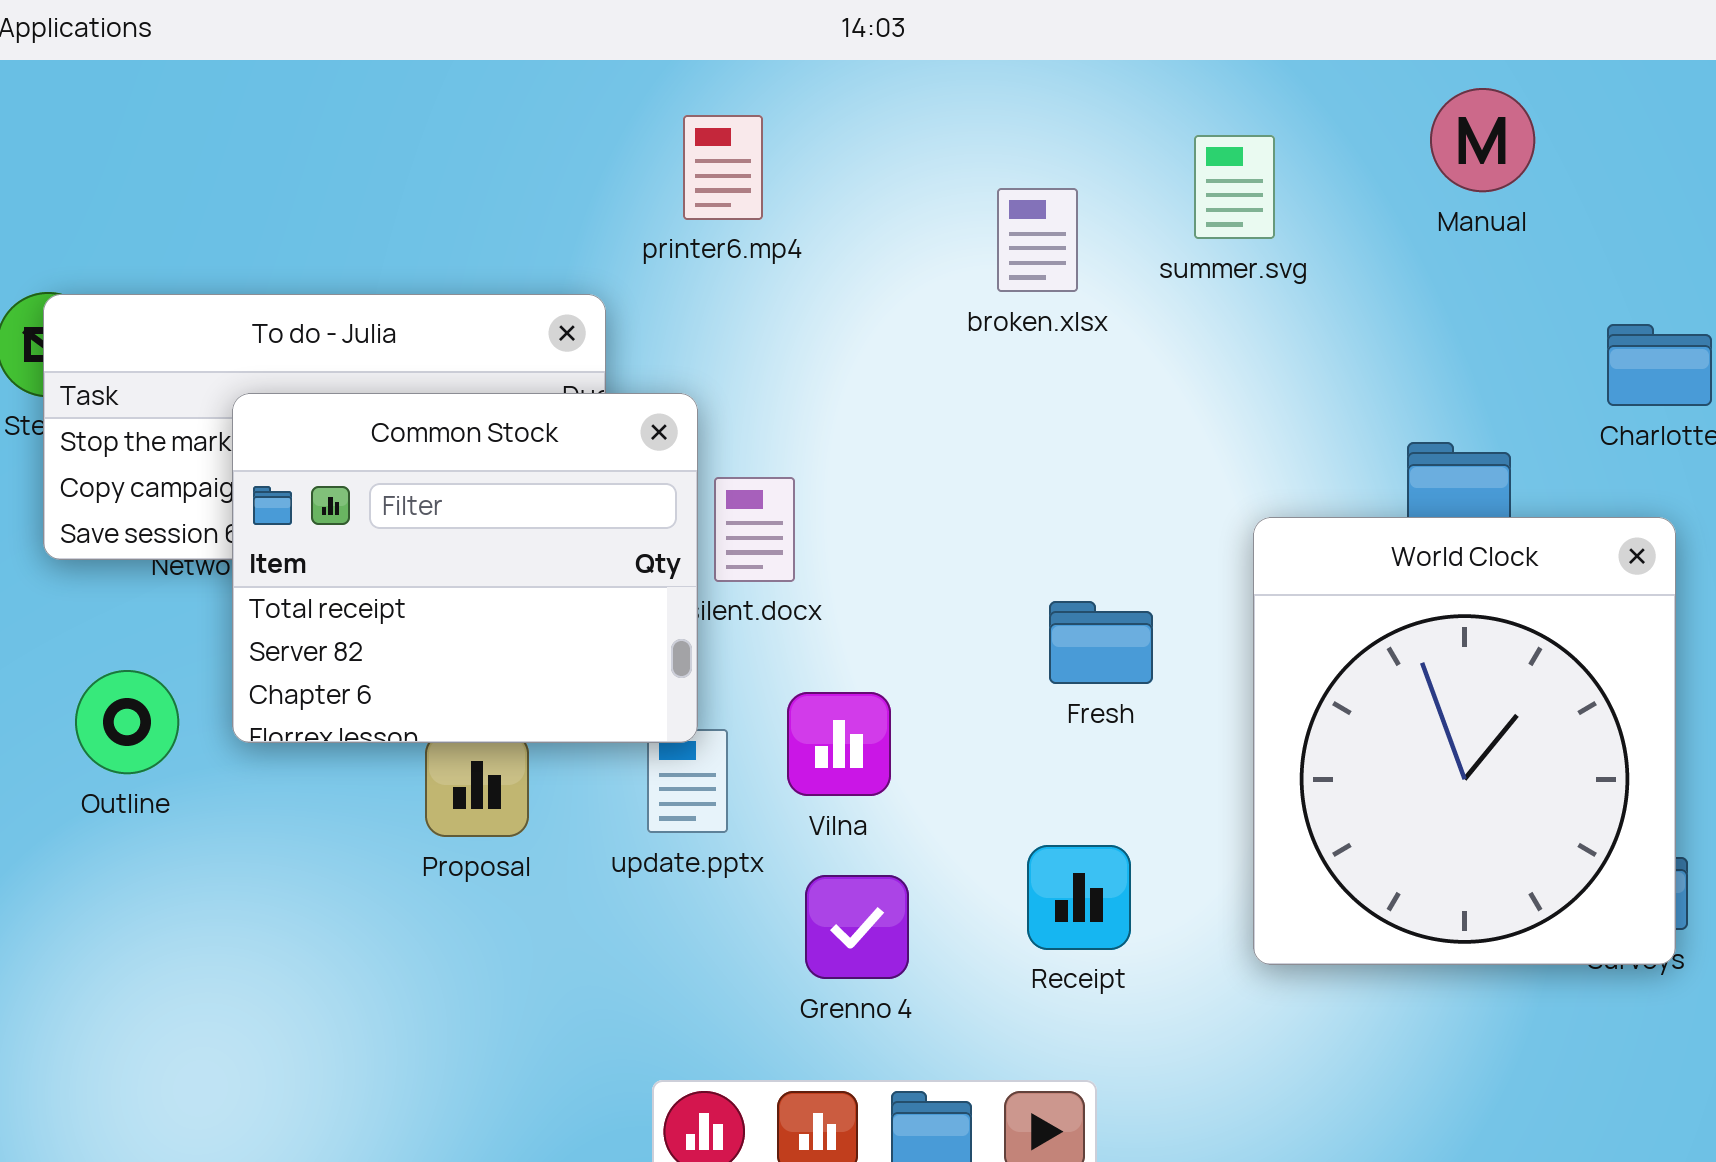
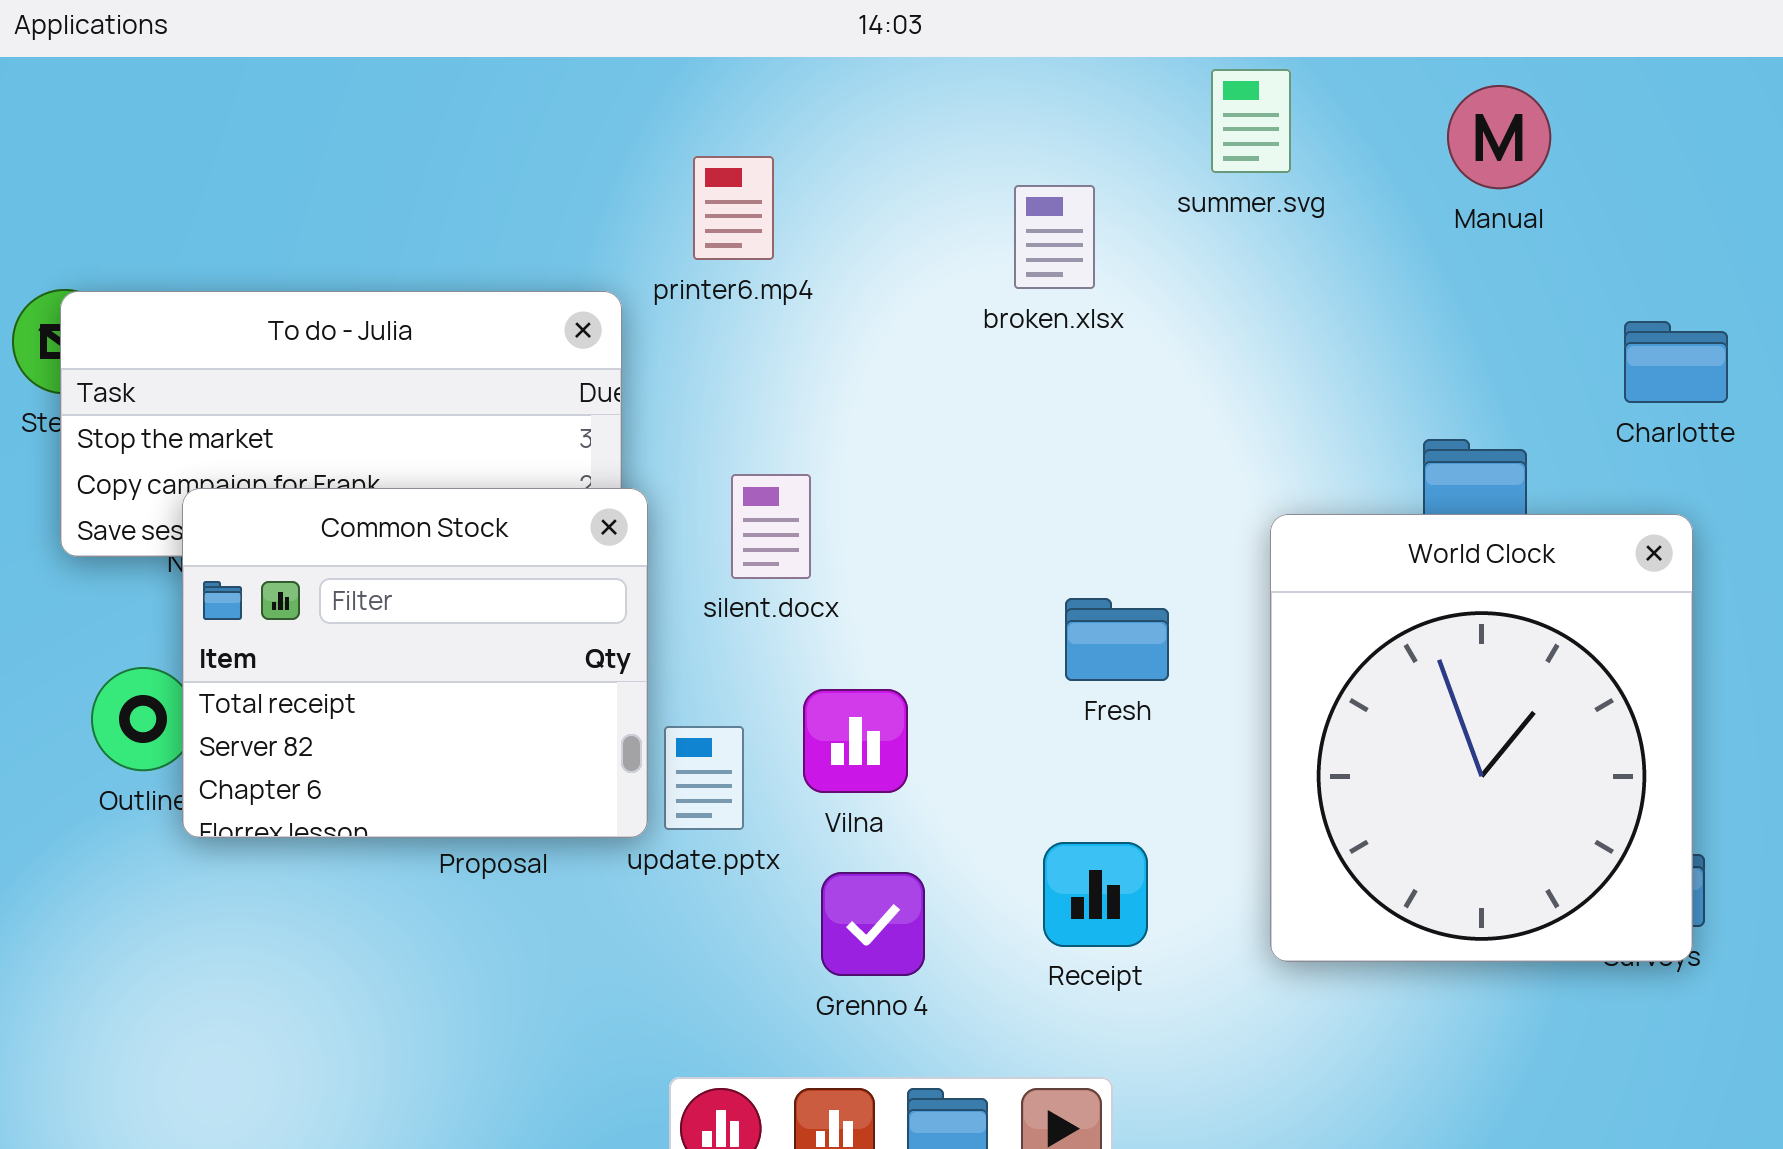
printer6.mp4: [683,115,763,220] -> [693,156,774,260], moved
summer.svg: [1194,135,1275,239] -> [1211,69,1291,173], moved
Common Stock: [232,393,698,743] -> [182,488,648,838], moved

